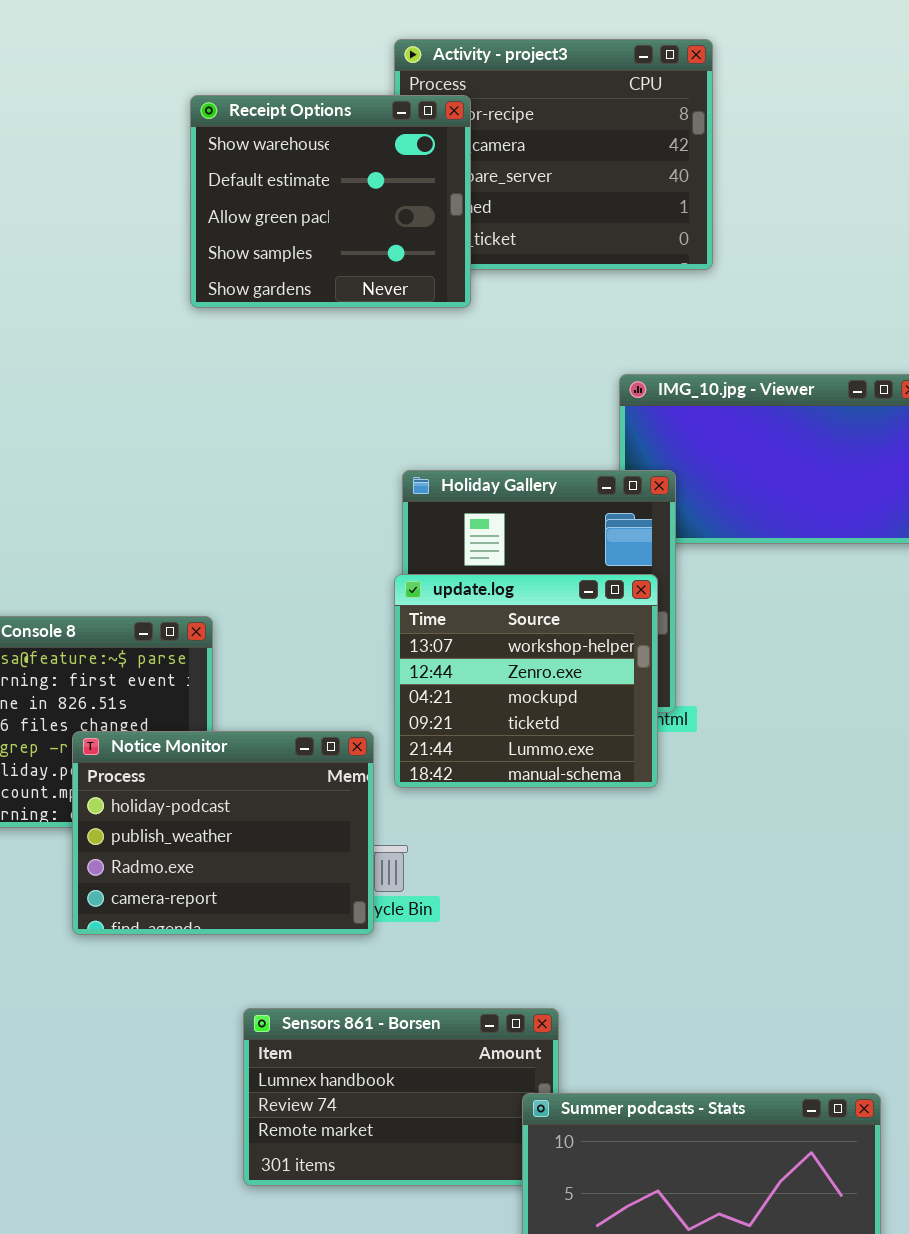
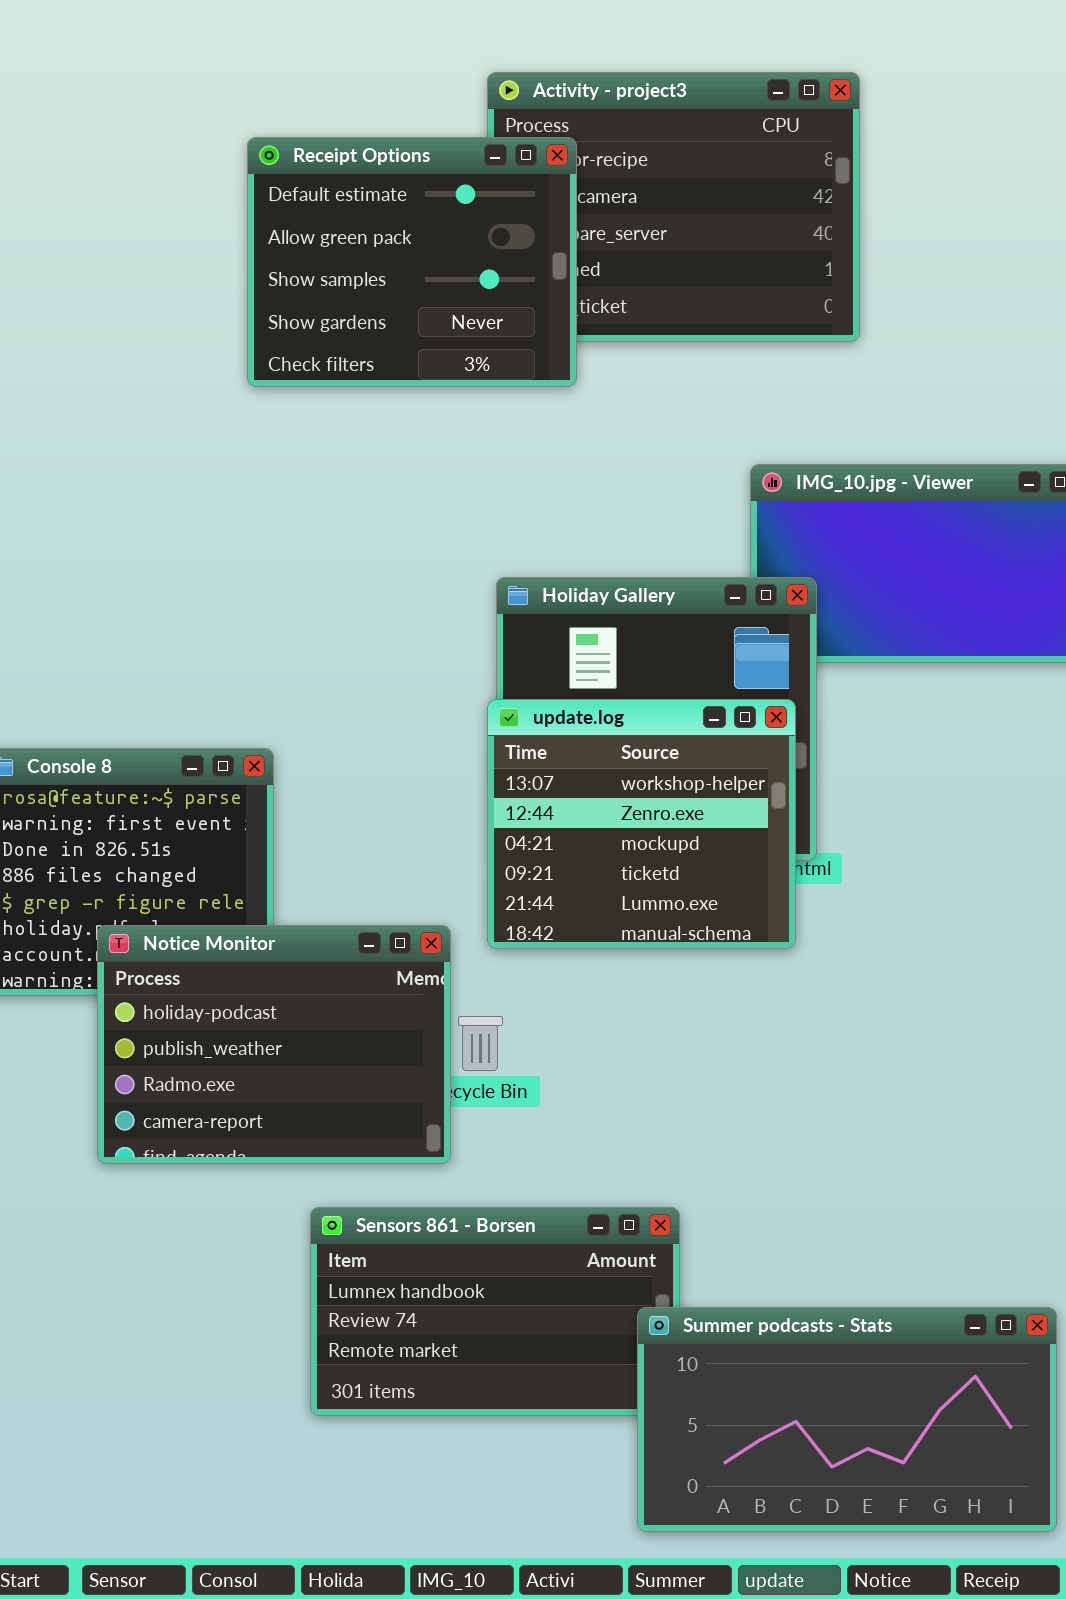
Receipt Options: [190,95,471,308] -> [247,137,577,387], scrolled down 1 row
Notice Monitor: [72,731,374,935] -> [97,925,451,1164], moved

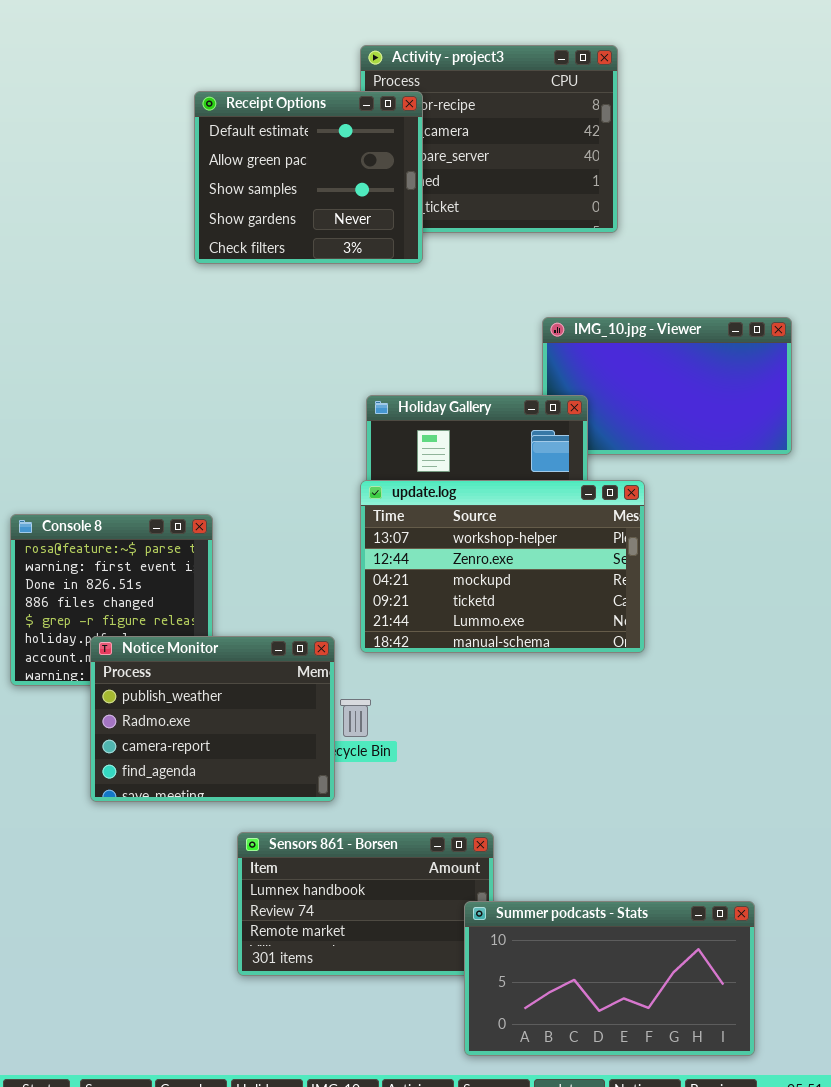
update.log: [487,699,796,949] -> [360,480,645,653], resized
Notice Monitor: [97,925,451,1164] -> [90,636,335,802], scrolled down 1 row

